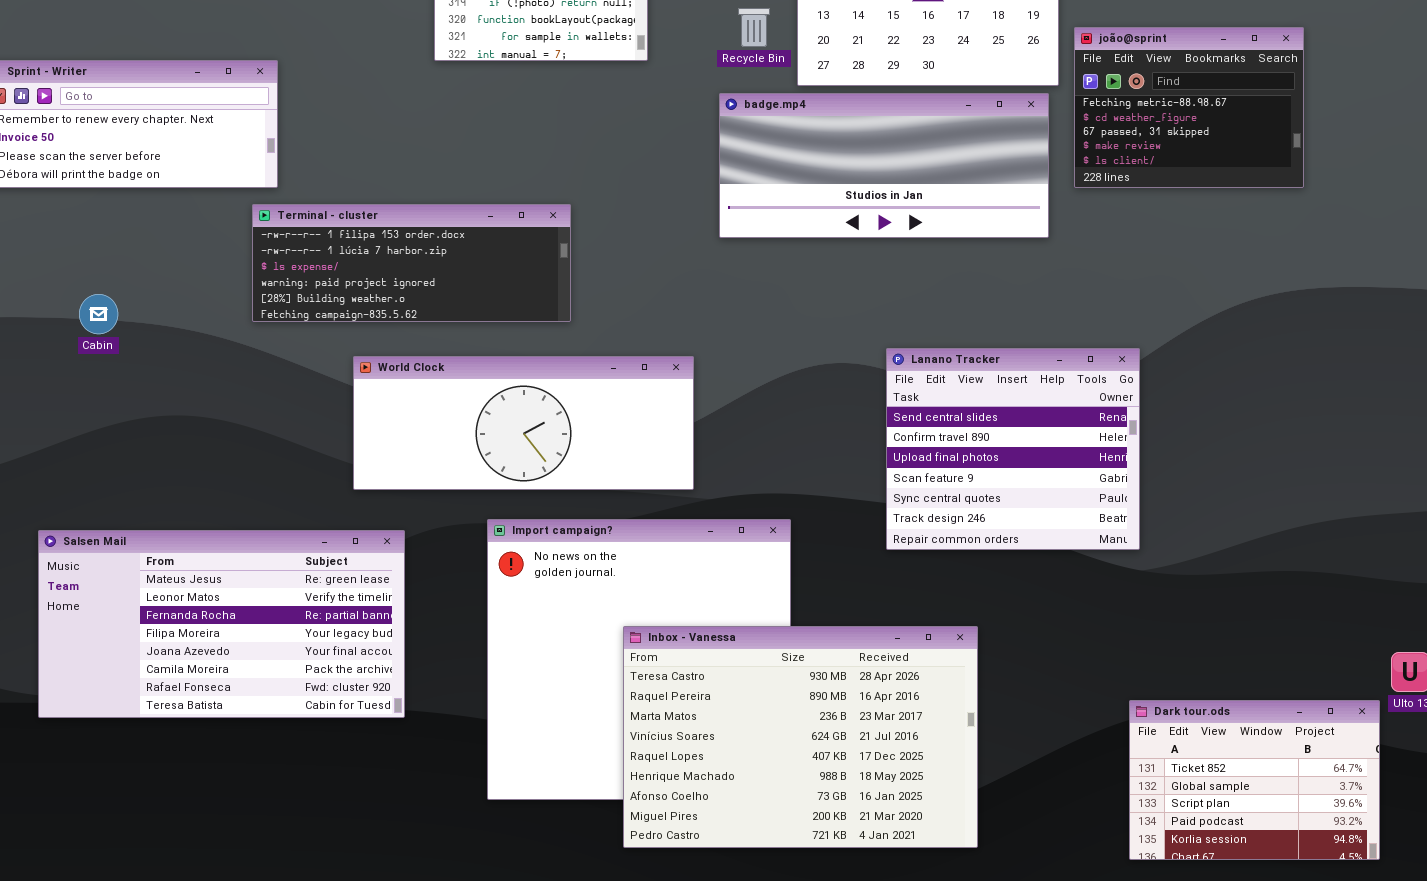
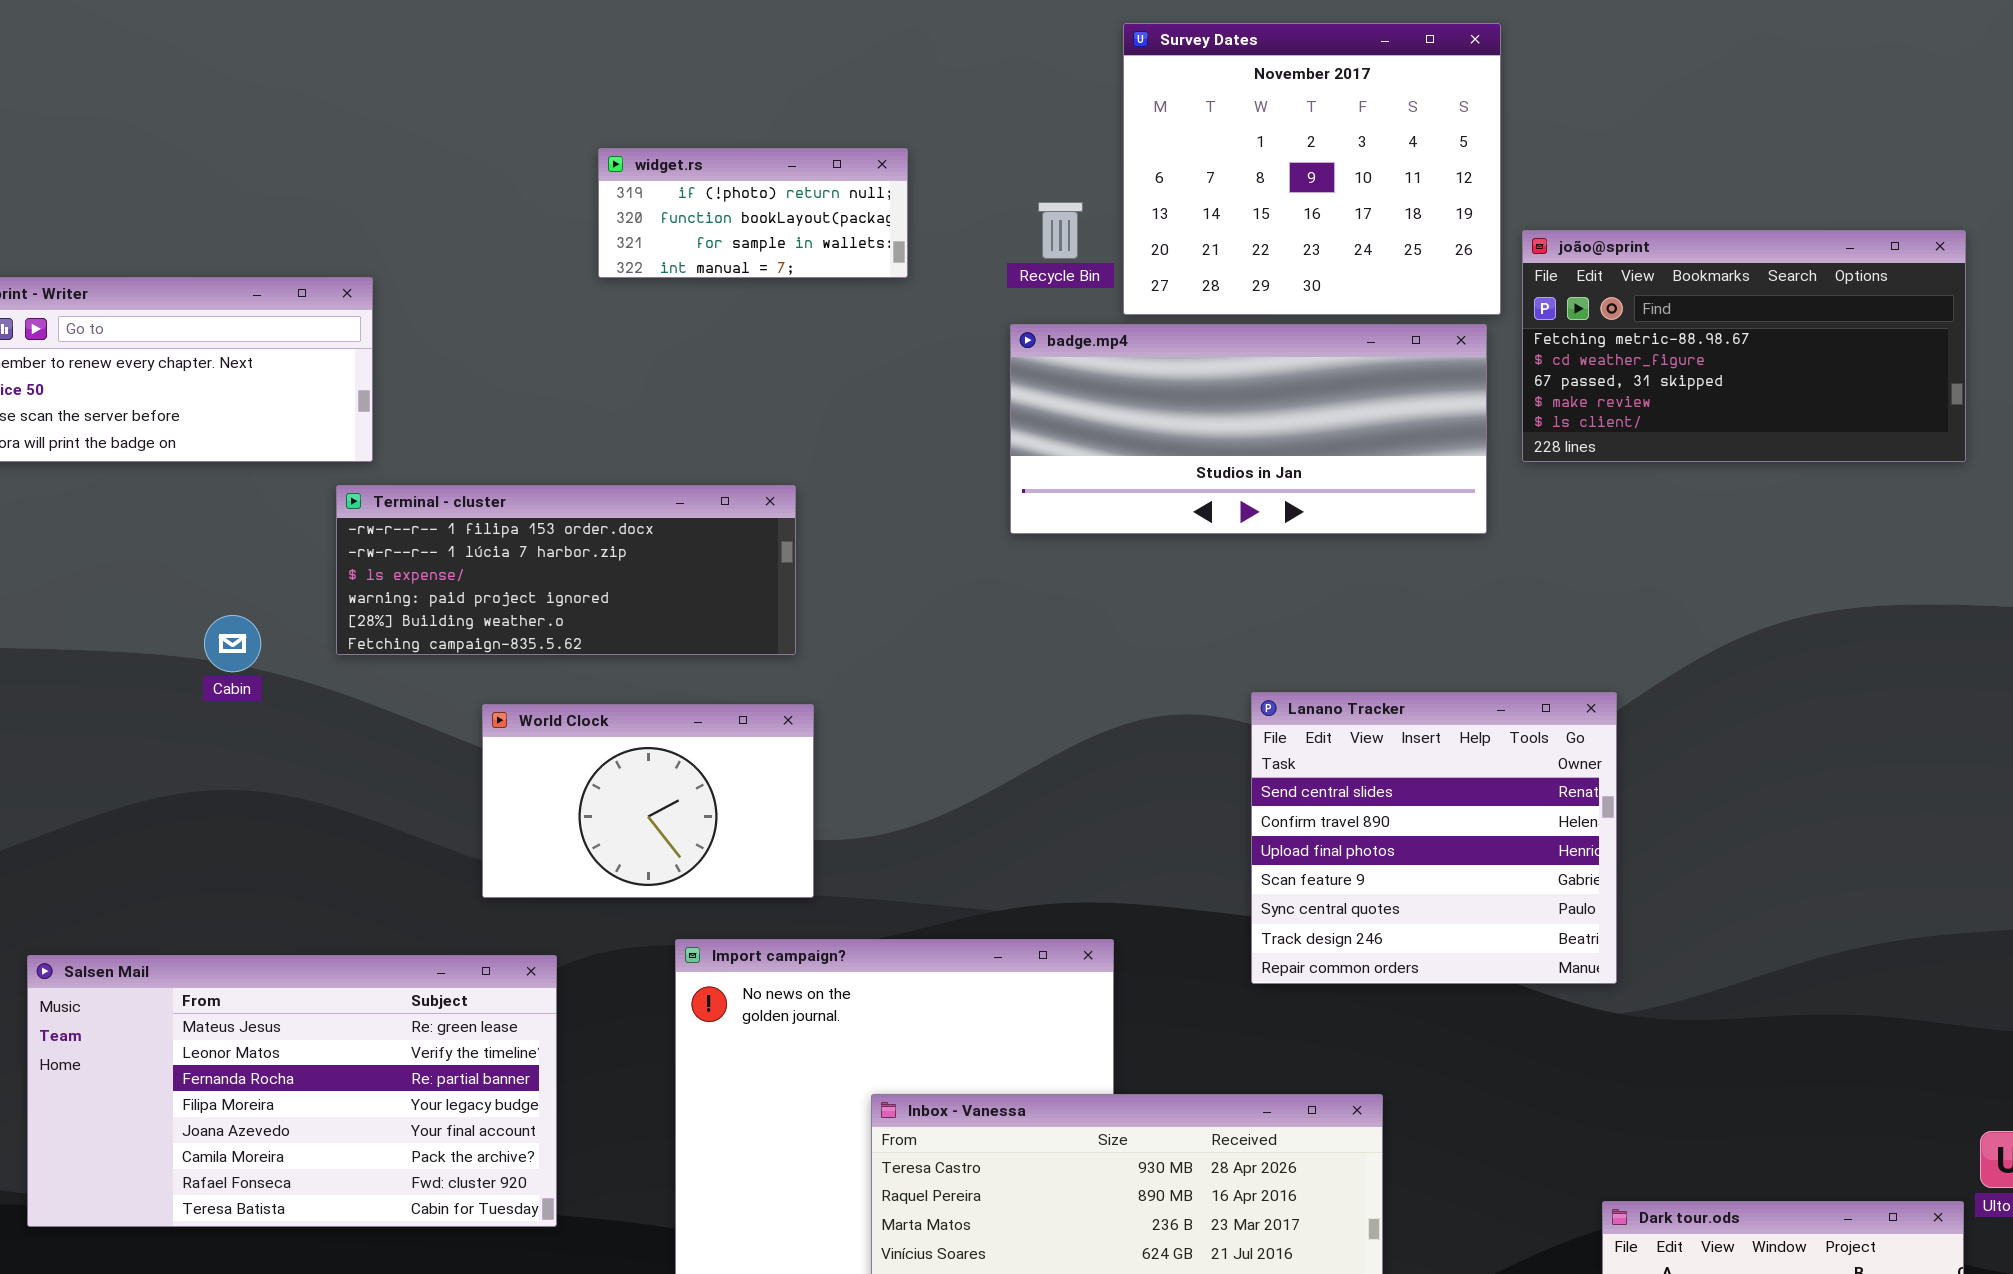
joão@sprint: [1074,27,1304,188] -> [1522,230,1966,462], resized
Cabin: [79,294,118,334] -> [204,615,261,672], moved
World Clock: [353,356,694,490] -> [482,704,814,898], resized

